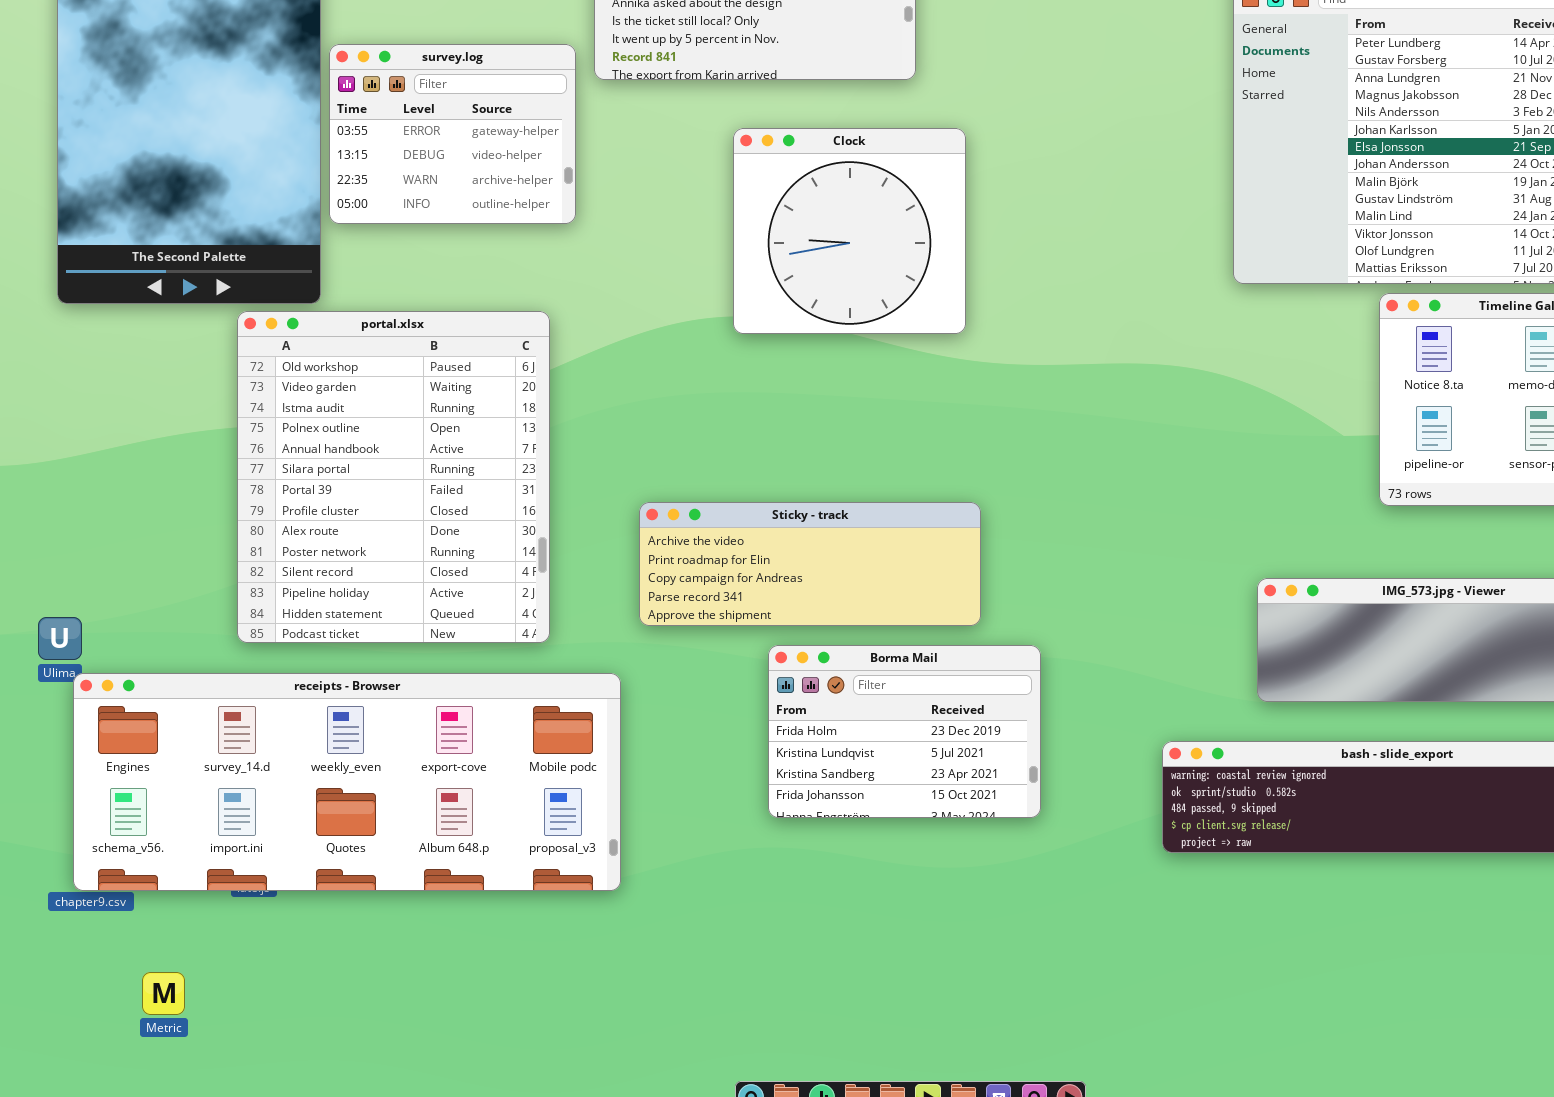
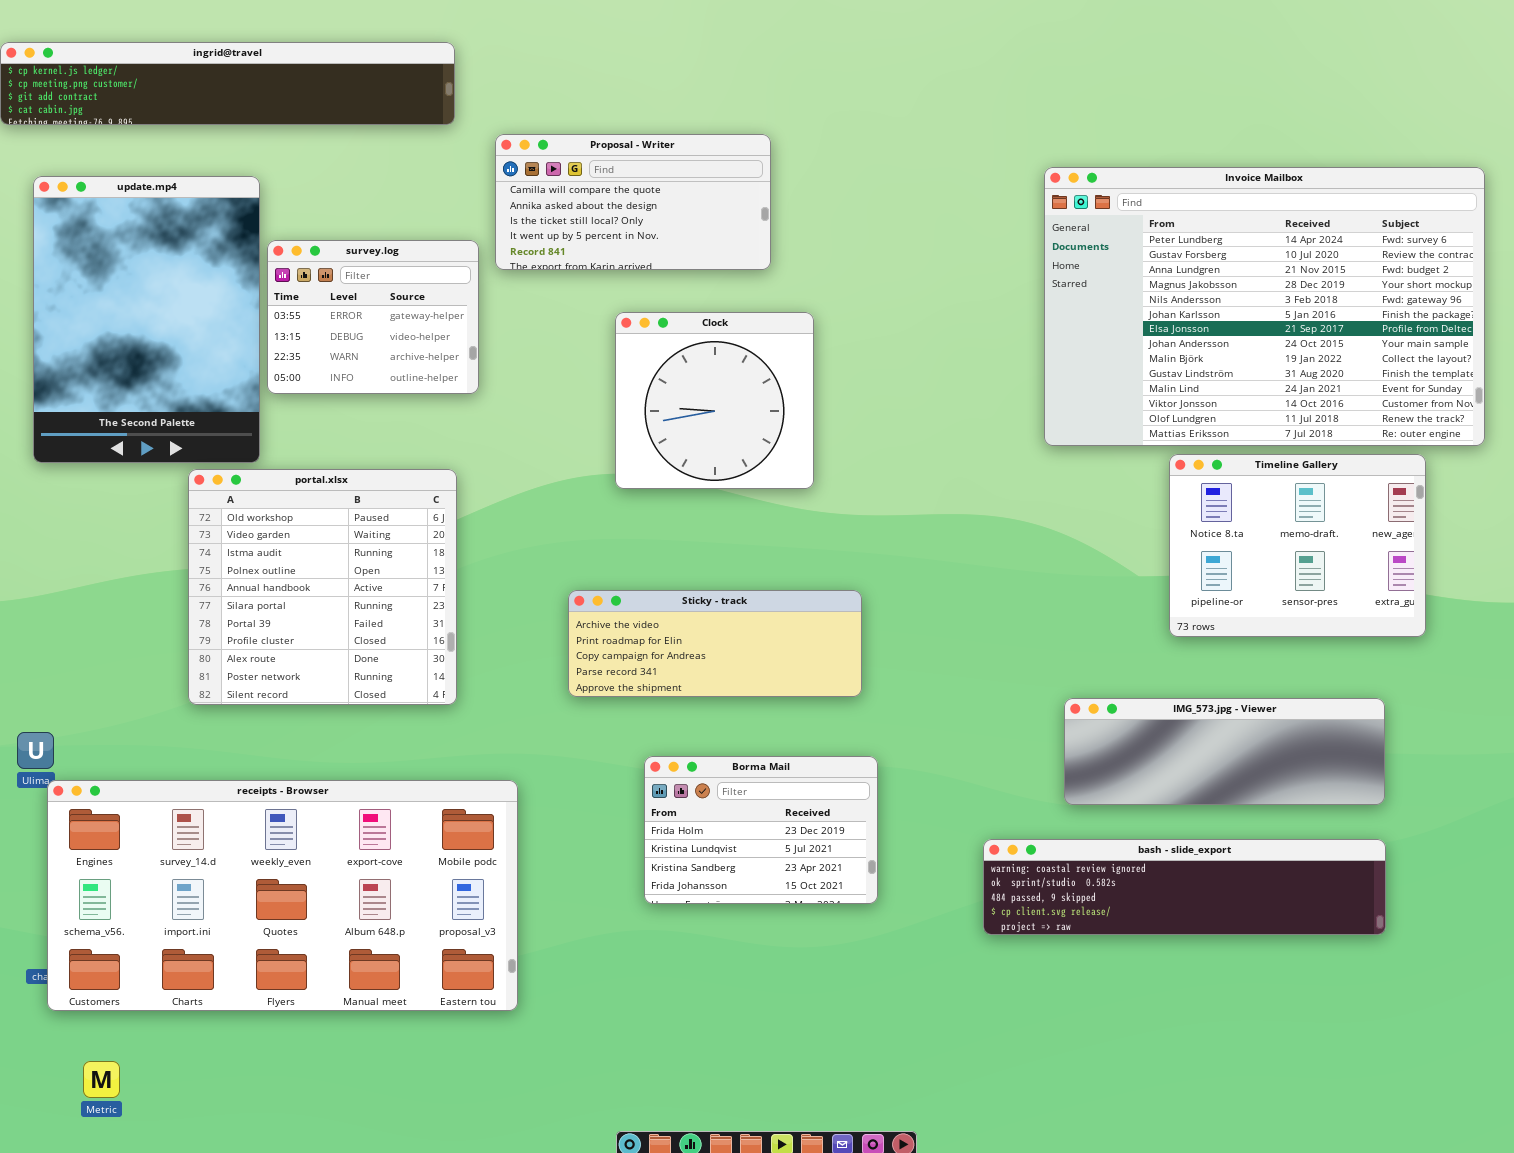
portal.xlsx: [237,311,550,643] -> [188,469,457,705], resized
Sticky - track: [639,502,981,626] -> [568,590,862,697], moved
receipts - Browser: [73,673,621,891] -> [47,780,518,1011], resized
Metric: [142,972,185,1015] -> [83,1061,120,1098], moved

